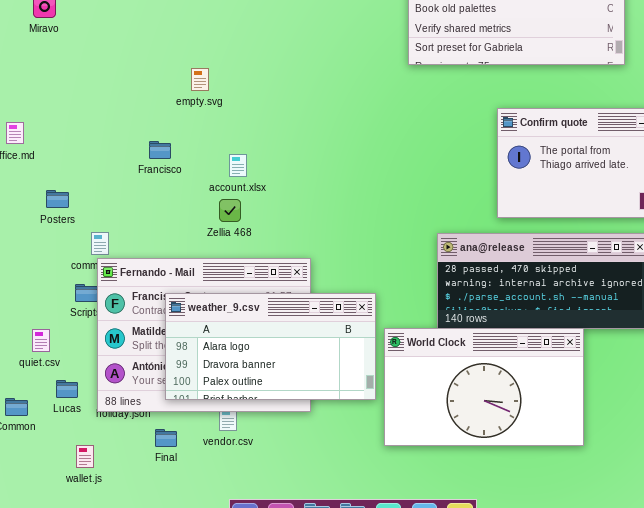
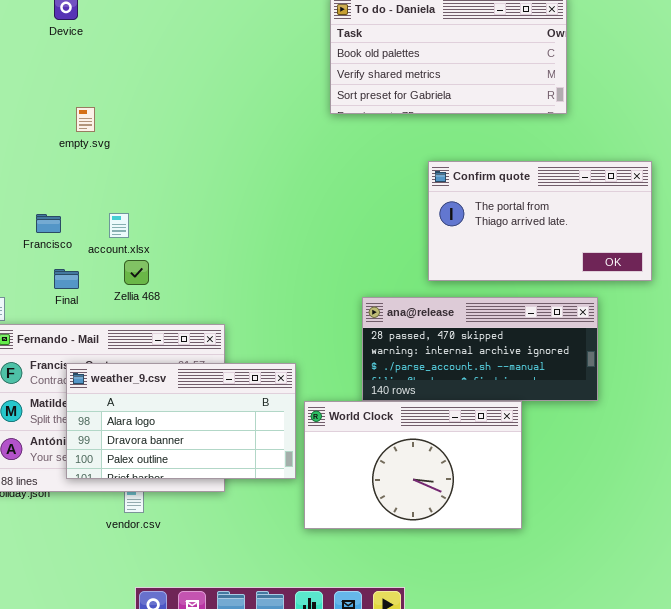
empty.svg: [191,68,209,91] -> [76,107,95,132], moved
Francisco: [149,141,171,159] -> [36,214,61,233], moved
account.xlsx: [229,154,247,177] -> [109,213,129,238], moved
Final: [155,429,177,447] -> [54,269,79,289], moved

